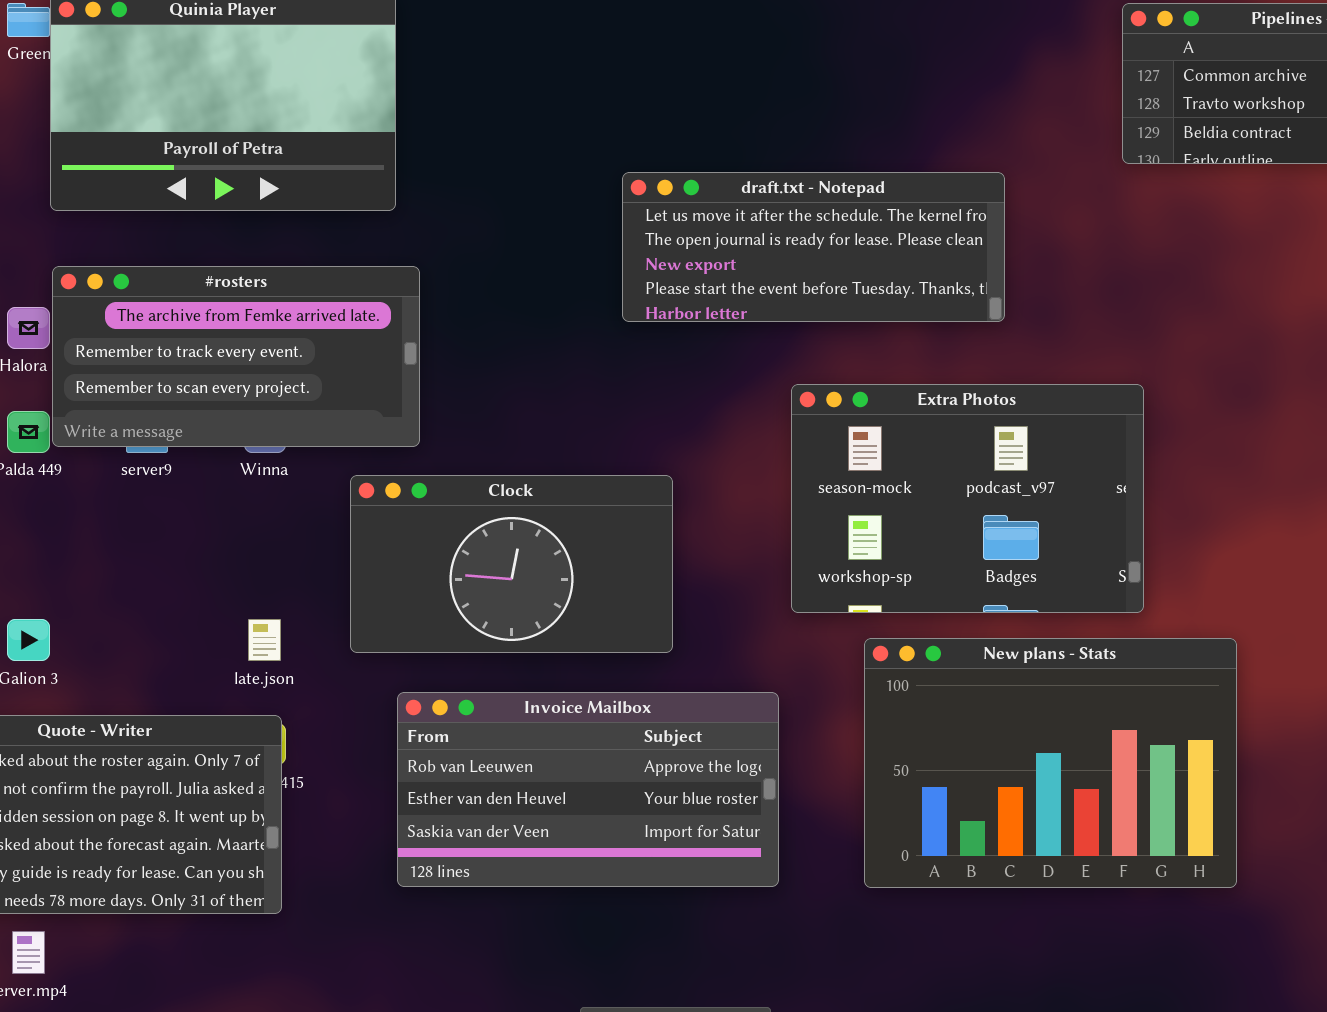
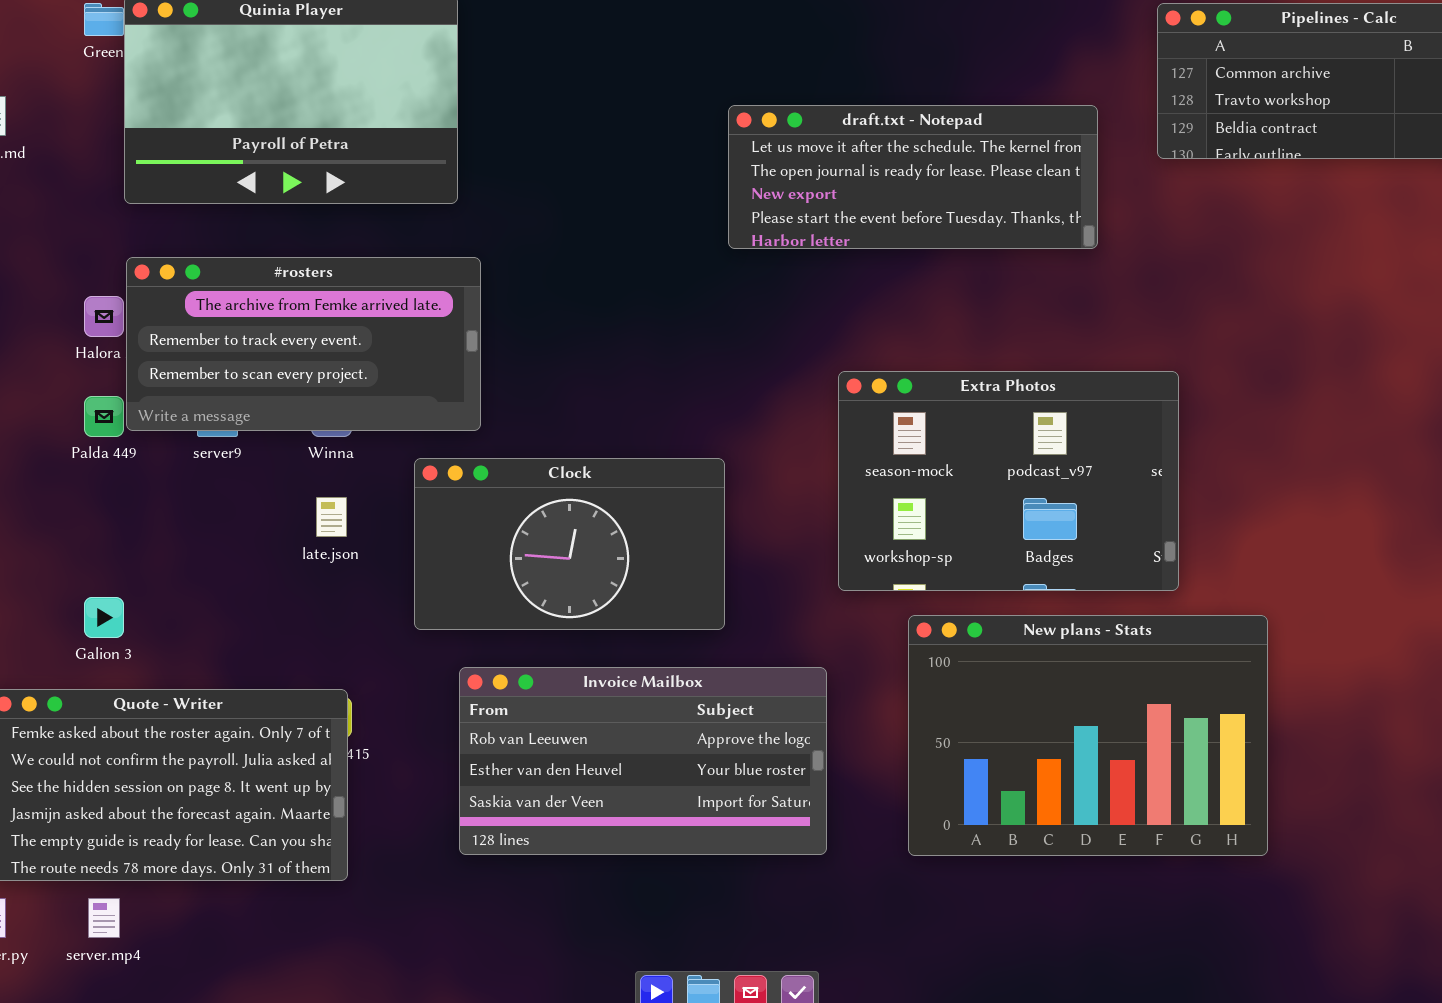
draft.txt - Notepad: [622,172,1005,322] -> [728,105,1098,249], moved
late.json: [248,619,281,661] -> [316,497,347,537], moved

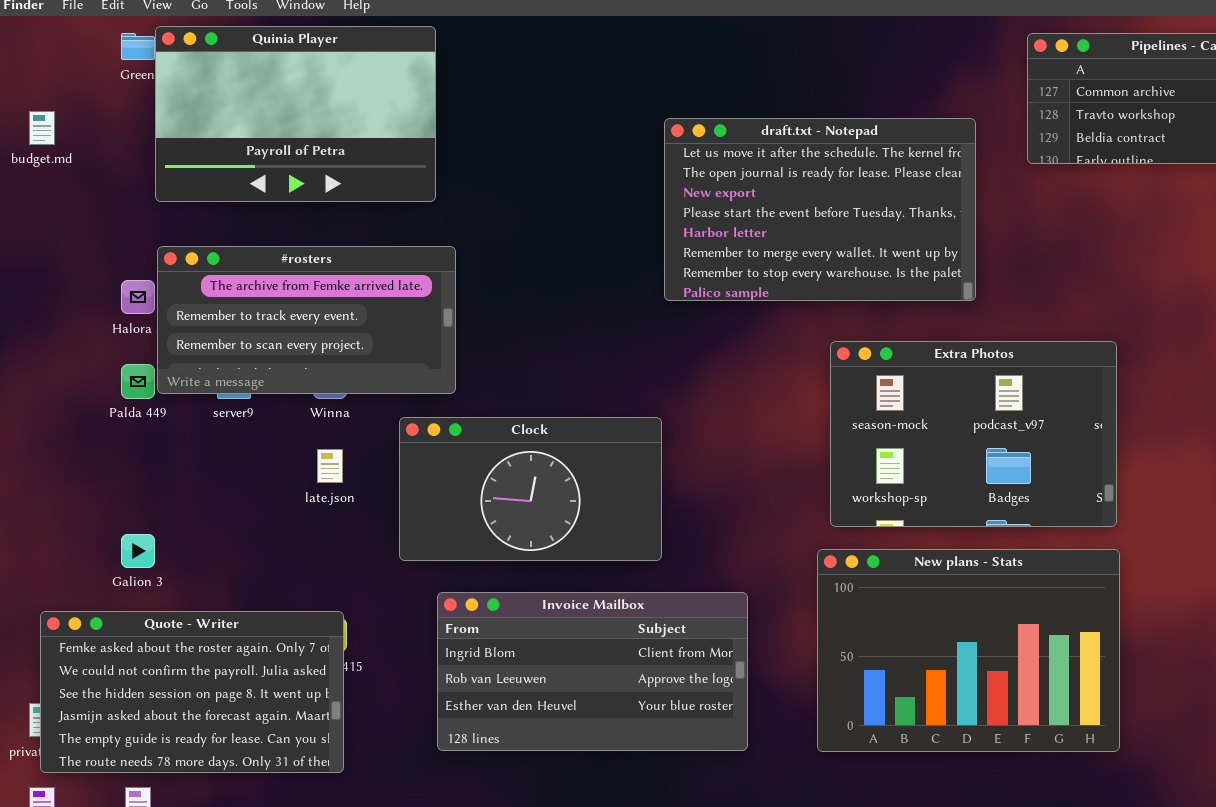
draft.txt - Notepad: [728,105,1098,249] -> [664,118,976,301], resized
Extra Photos: [838,371,1179,591] -> [830,341,1117,527], moved
Invoice Mailbox: [459,667,827,855] -> [437,592,748,751], scrolled up 1 row

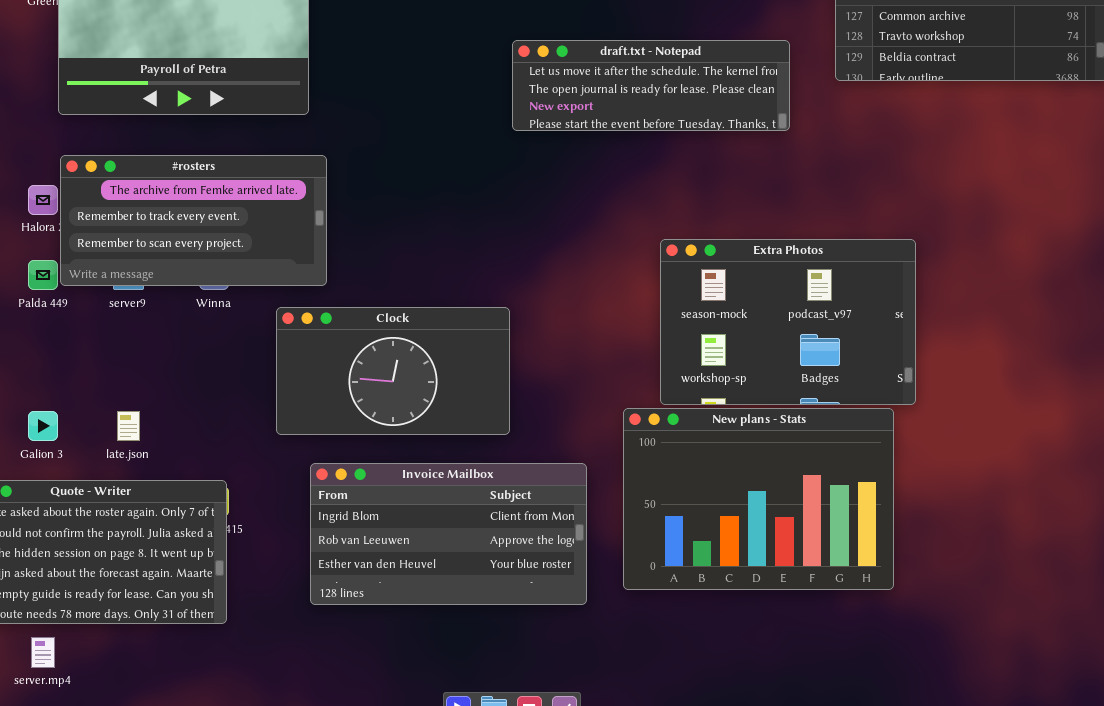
draft.txt - Notepad: [664,118,976,301] -> [512,40,790,131], resized
late.json: [317,449,343,483] -> [117,411,140,441], moved
New plans - Stats: [817,549,1120,752] -> [623,408,894,590], moved

